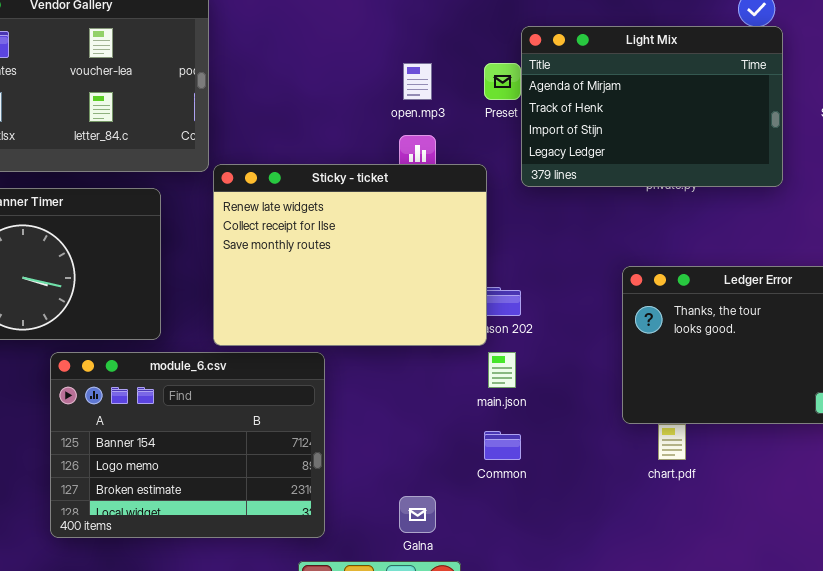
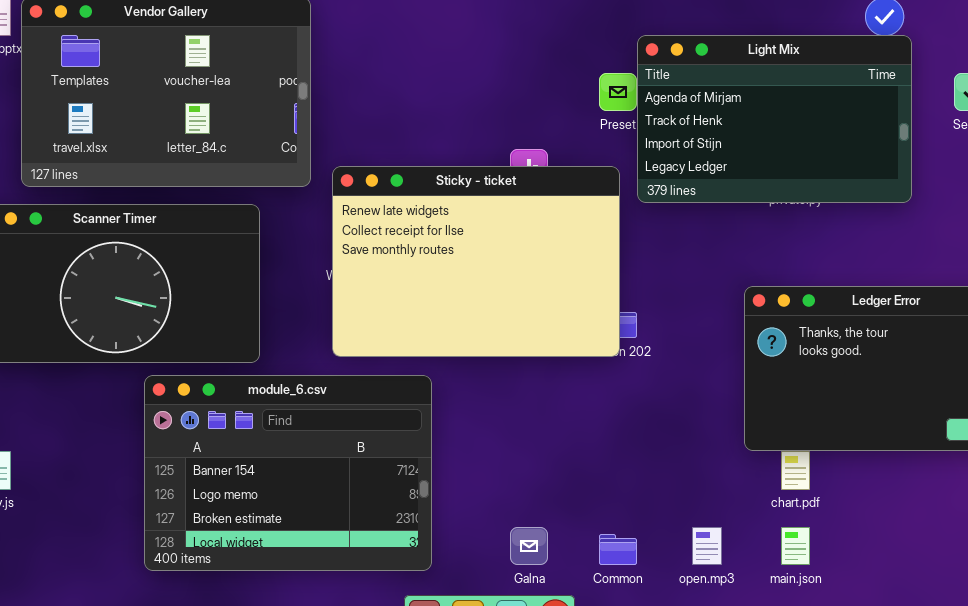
open.mp3: [403,63,432,100] -> [692,527,722,565], moved
Sticky - ticket: [213,164,487,346] -> [332,166,620,357], moved
main.json: [488,352,516,388] -> [781,527,810,565], moved
Common: [484,431,521,460] -> [599,534,637,565], moved

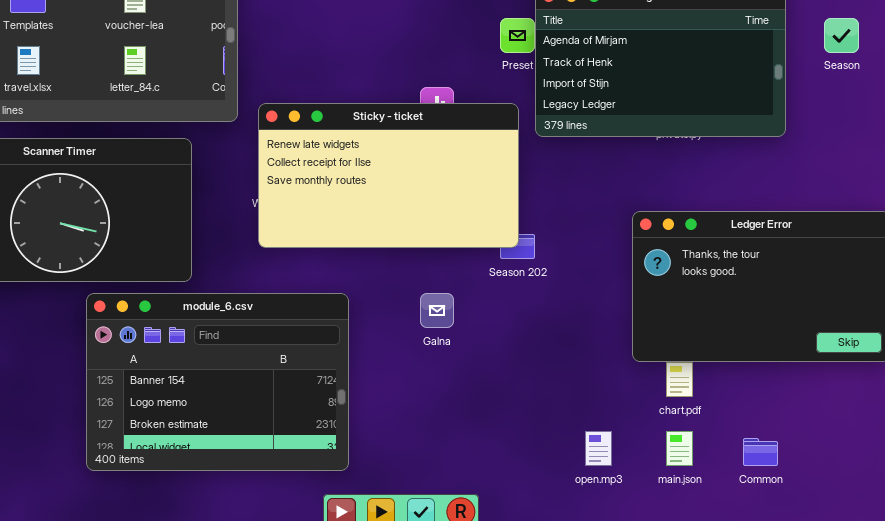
Sticky - ticket: [332,166,620,357] -> [258,103,519,248], resized
Galna: [510,527,548,565] -> [420,293,454,328], moved
Common: [599,534,637,565] -> [743,438,778,466], moved

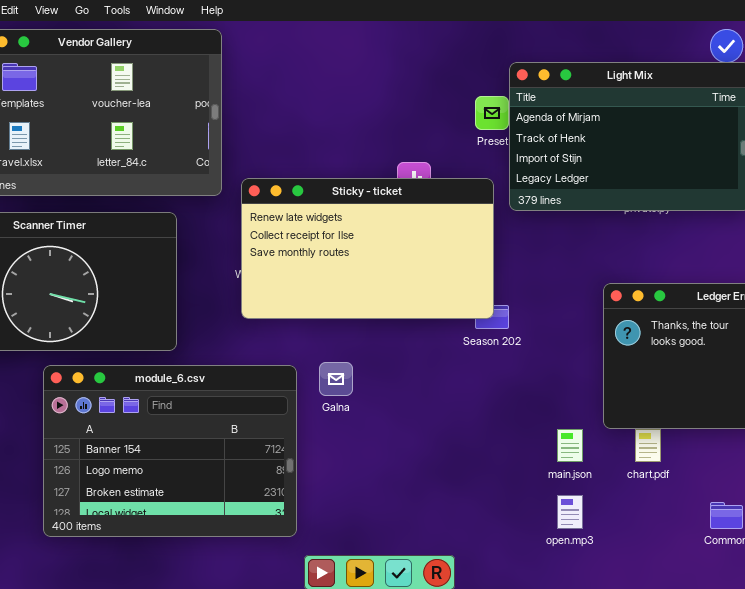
module_6.csv: [86,293,349,471] -> [43,365,297,537], moved
Galna: [420,293,454,328] -> [319,362,353,396], moved
main.json: [666,431,693,466] -> [557,429,583,462], moved

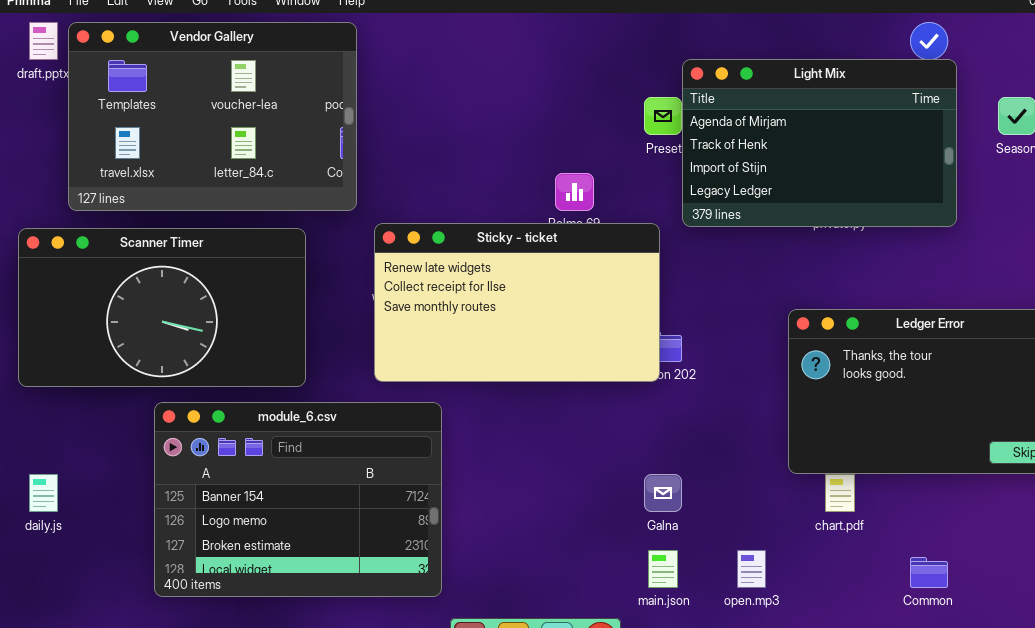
Sticky - ticket: [241,178,494,319] -> [374,223,660,382], moved
Galna: [319,362,353,396] -> [644,474,682,512], moved
main.json: [557,429,583,462] -> [648,550,678,588], moved

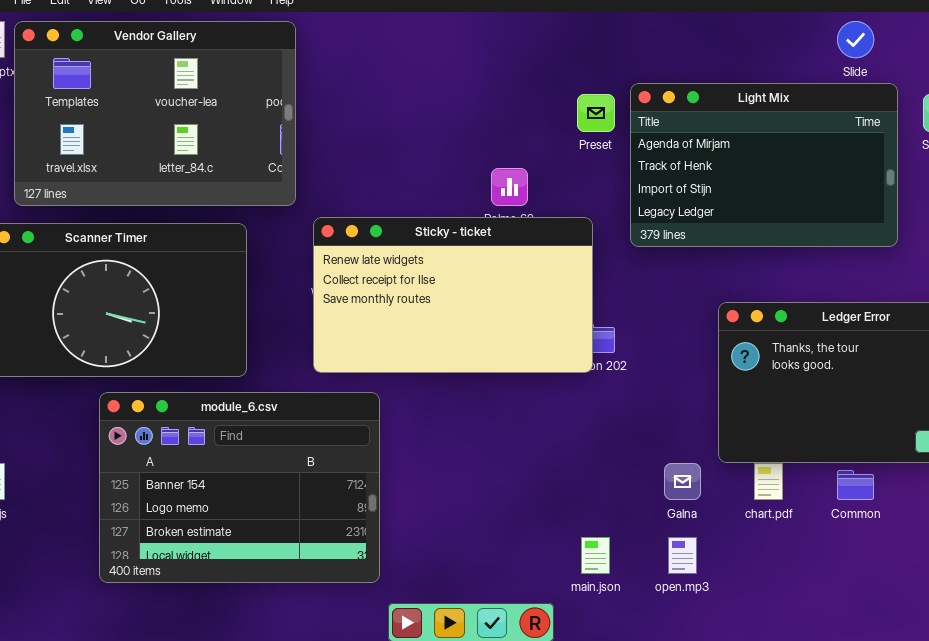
Light Mix: [682,59,957,227] -> [630,83,898,247], moved
Galna: [644,474,682,512] -> [664,463,701,500], moved
Common: [910,557,948,588] -> [837,470,874,500], moved

